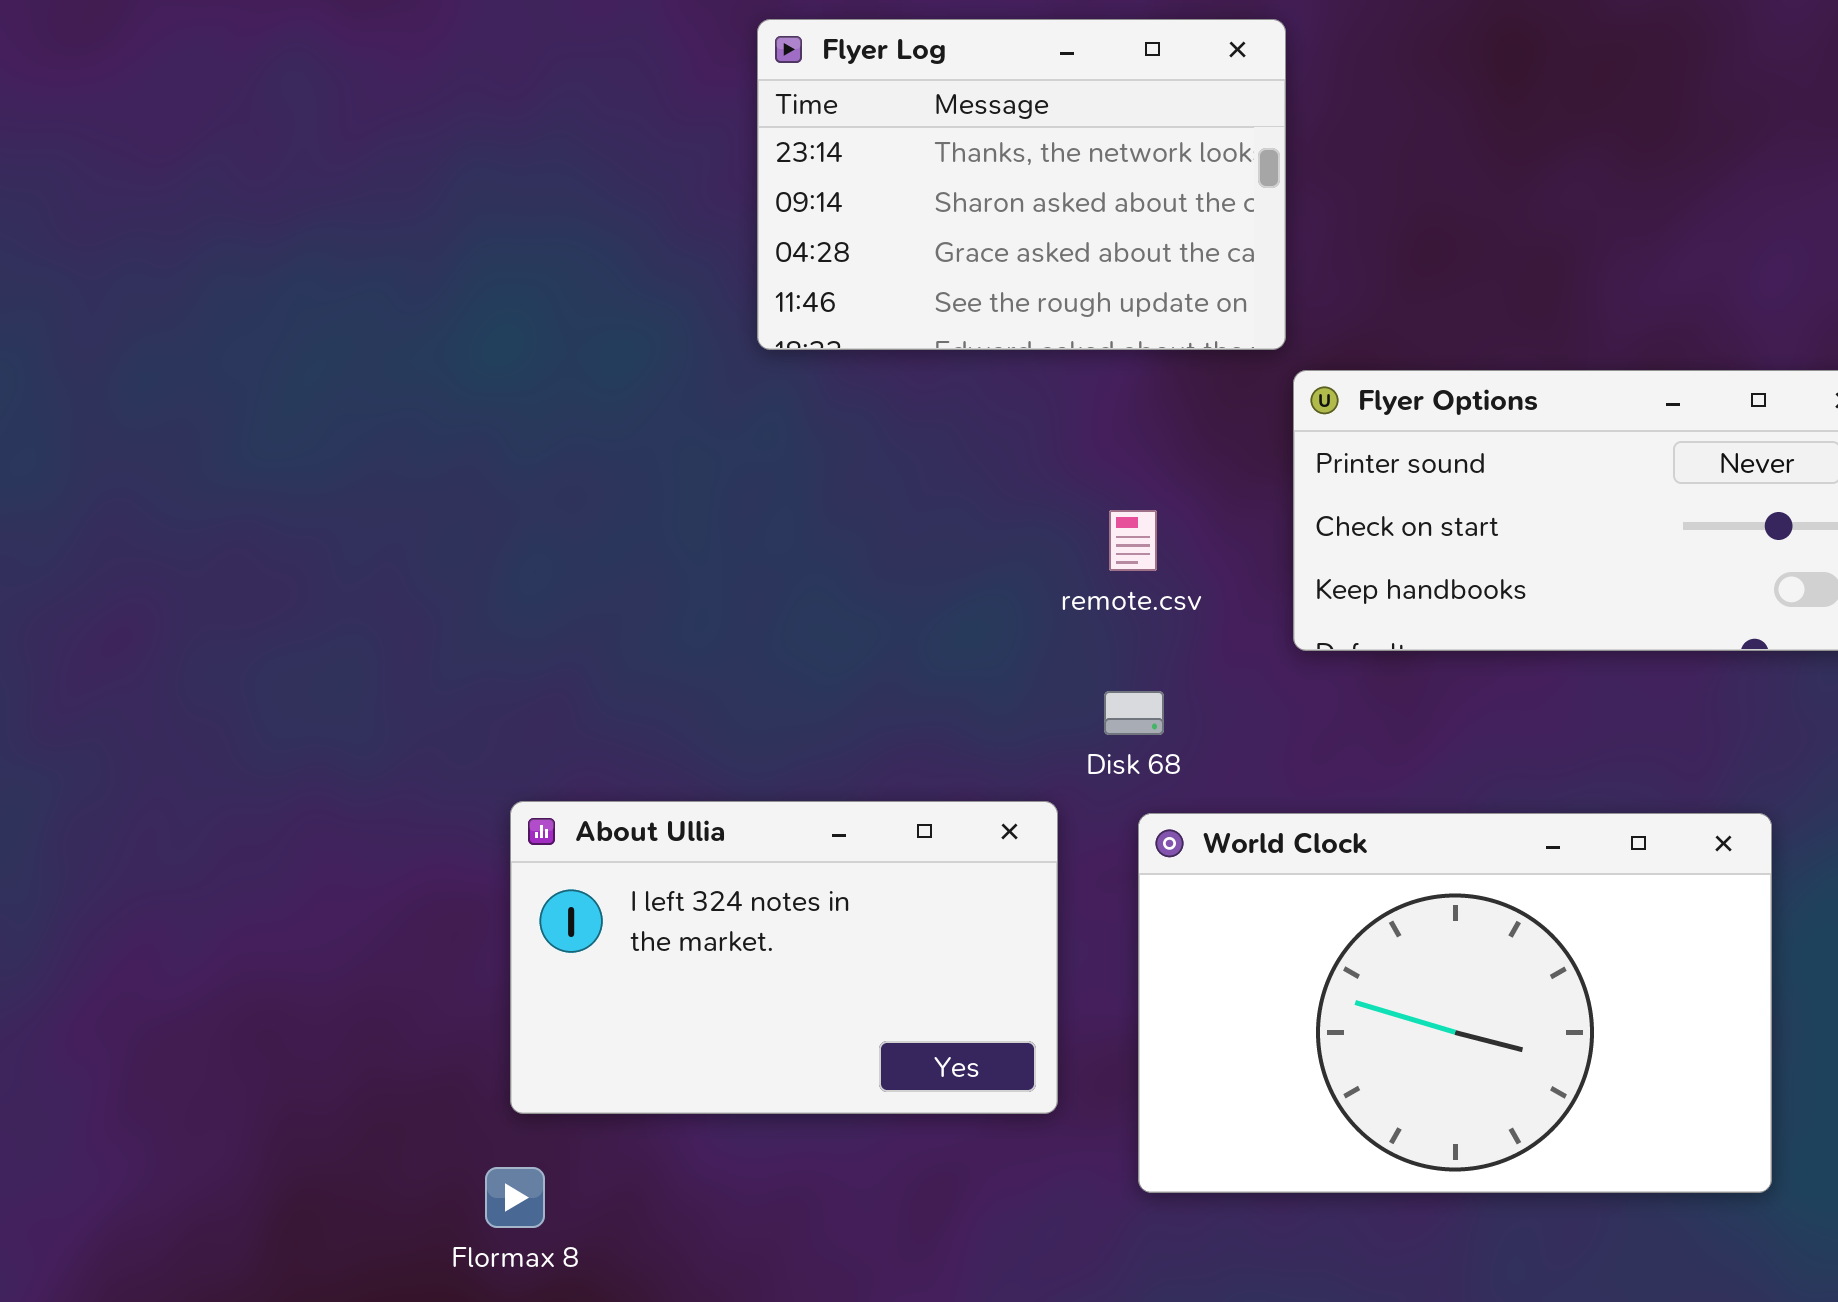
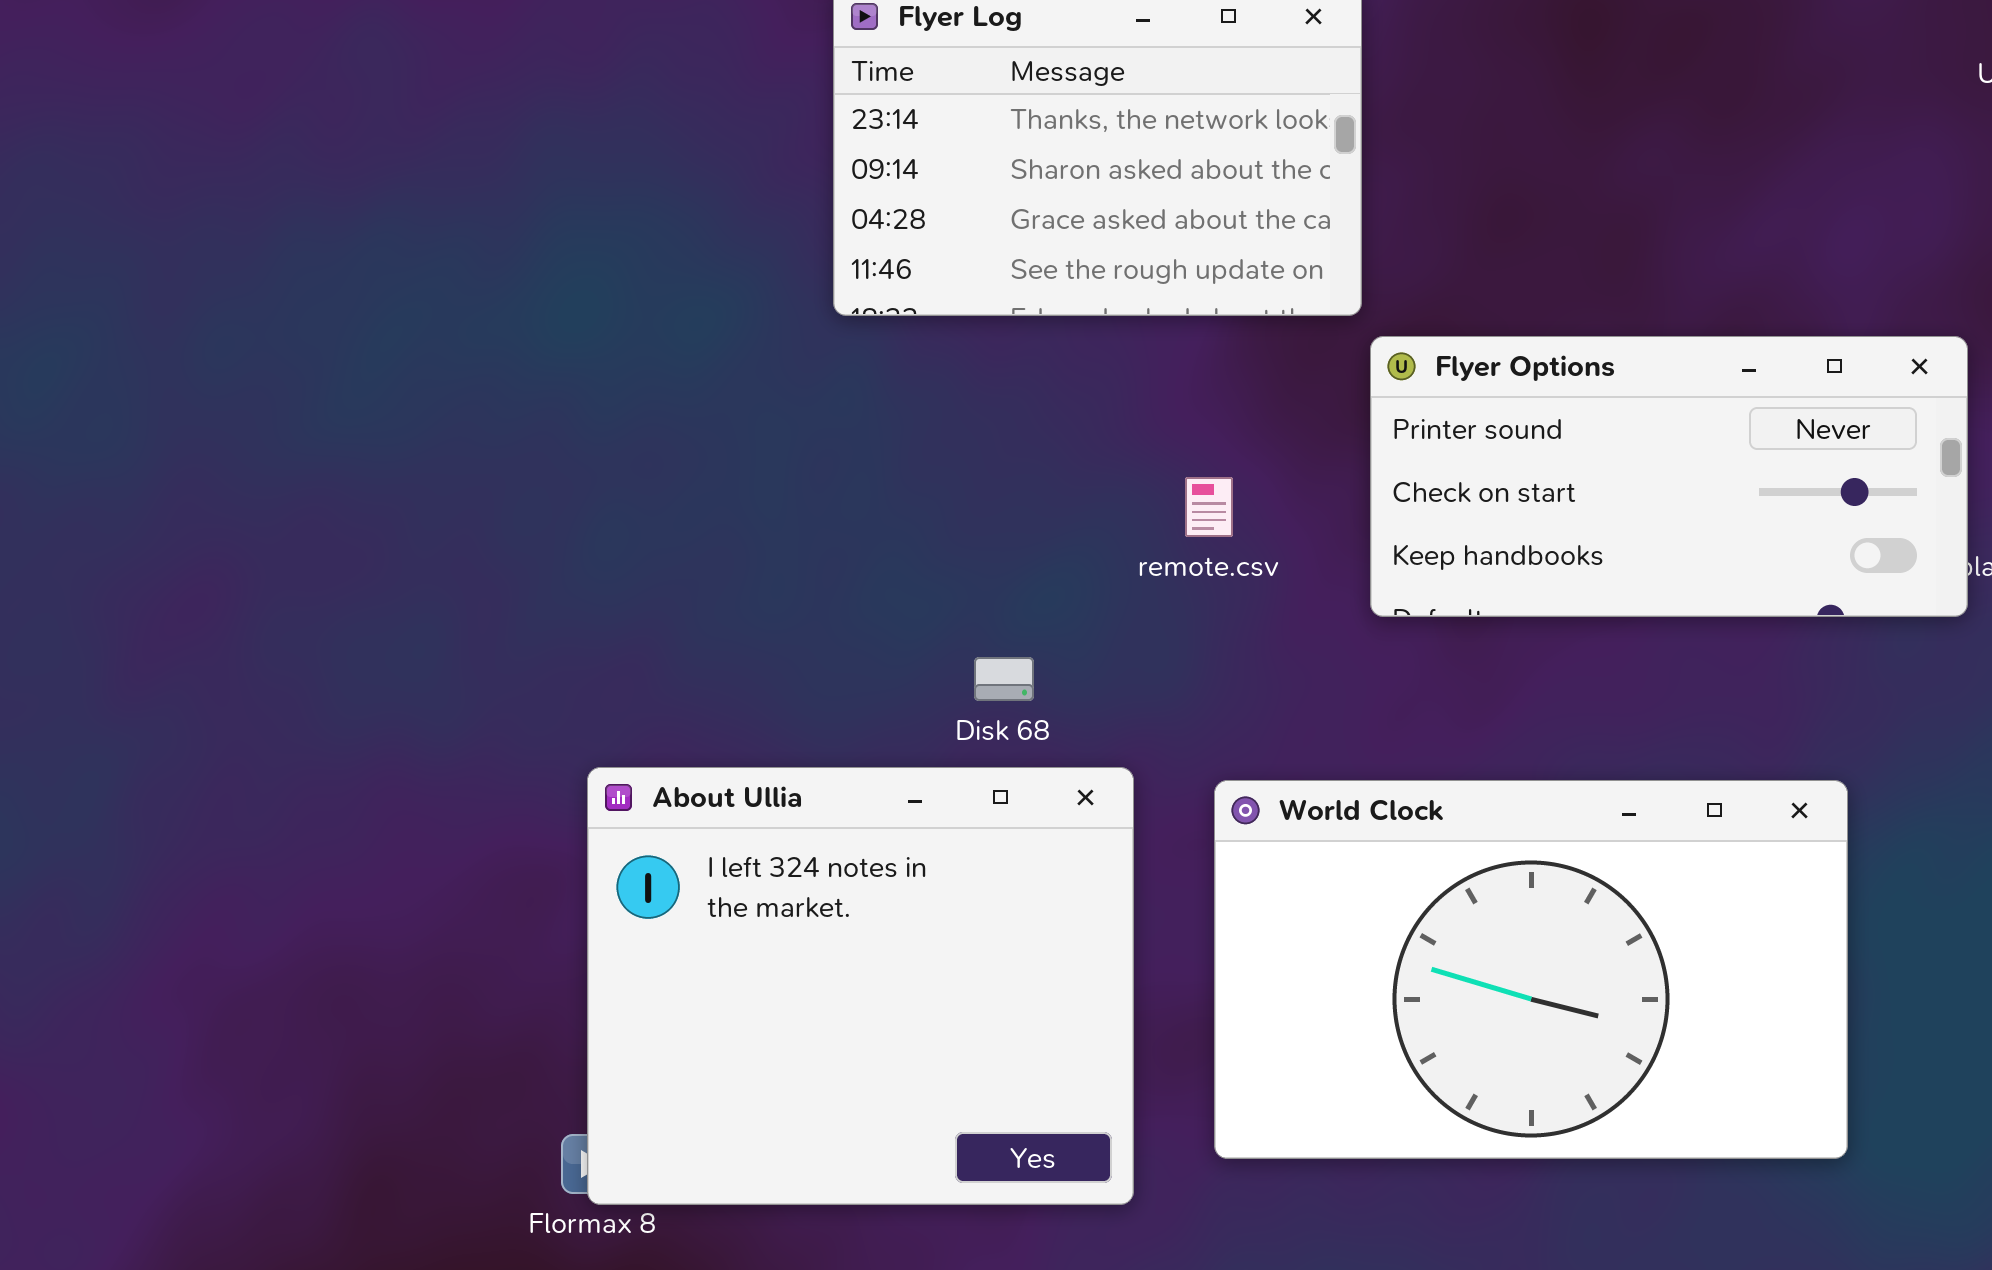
Disk 68: [1104,691,1164,735] -> [974,657,1034,701], moved
About Ullia: [510,801,1058,1114] -> [587,767,1134,1205], resized

